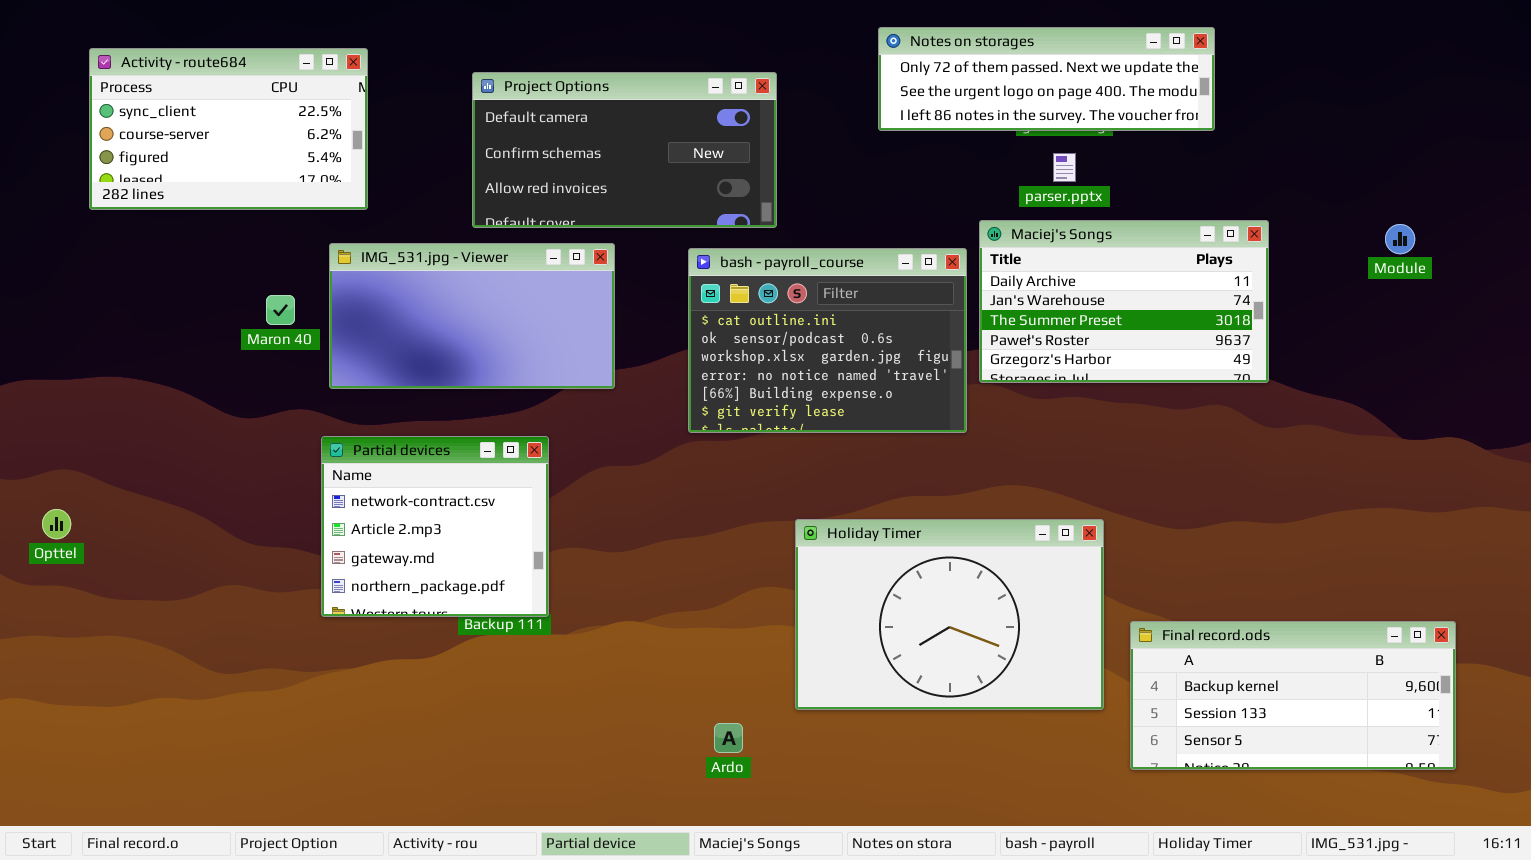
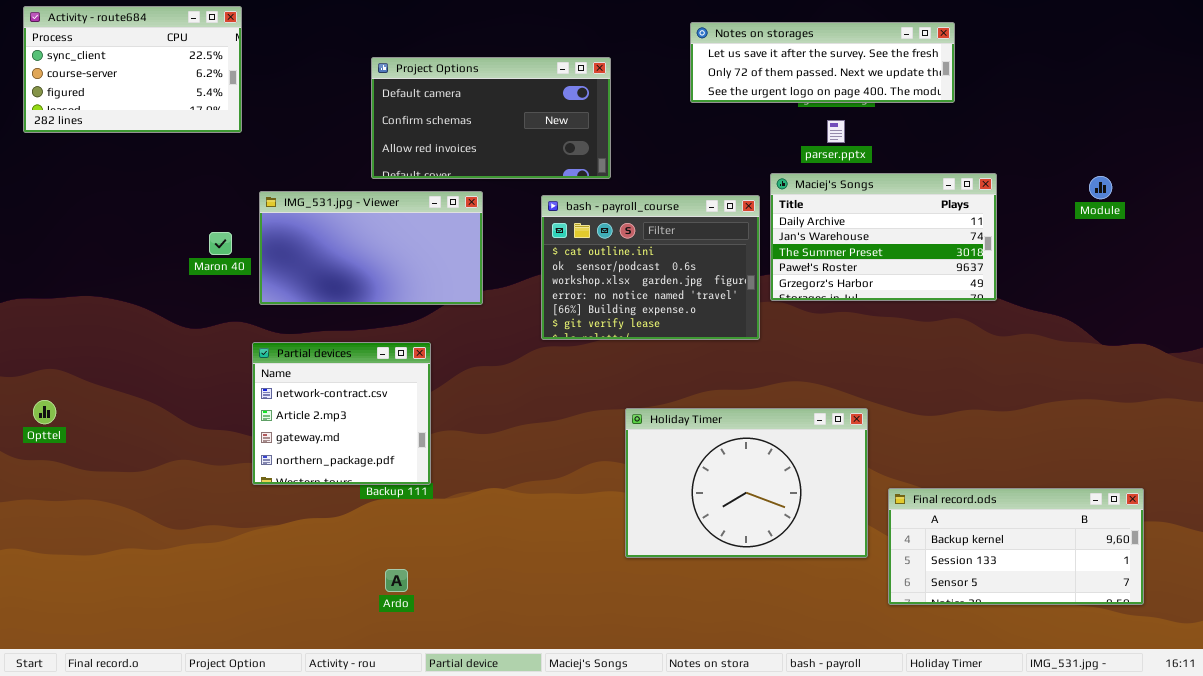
Notes on storages: [878,27,1215,131] -> [690,22,955,103], scrolled up 1 row
Activity - route684: [89,48,368,210] -> [23,6,242,133], moved
Ardo: [714,723,743,753] -> [385,569,408,592], moved

